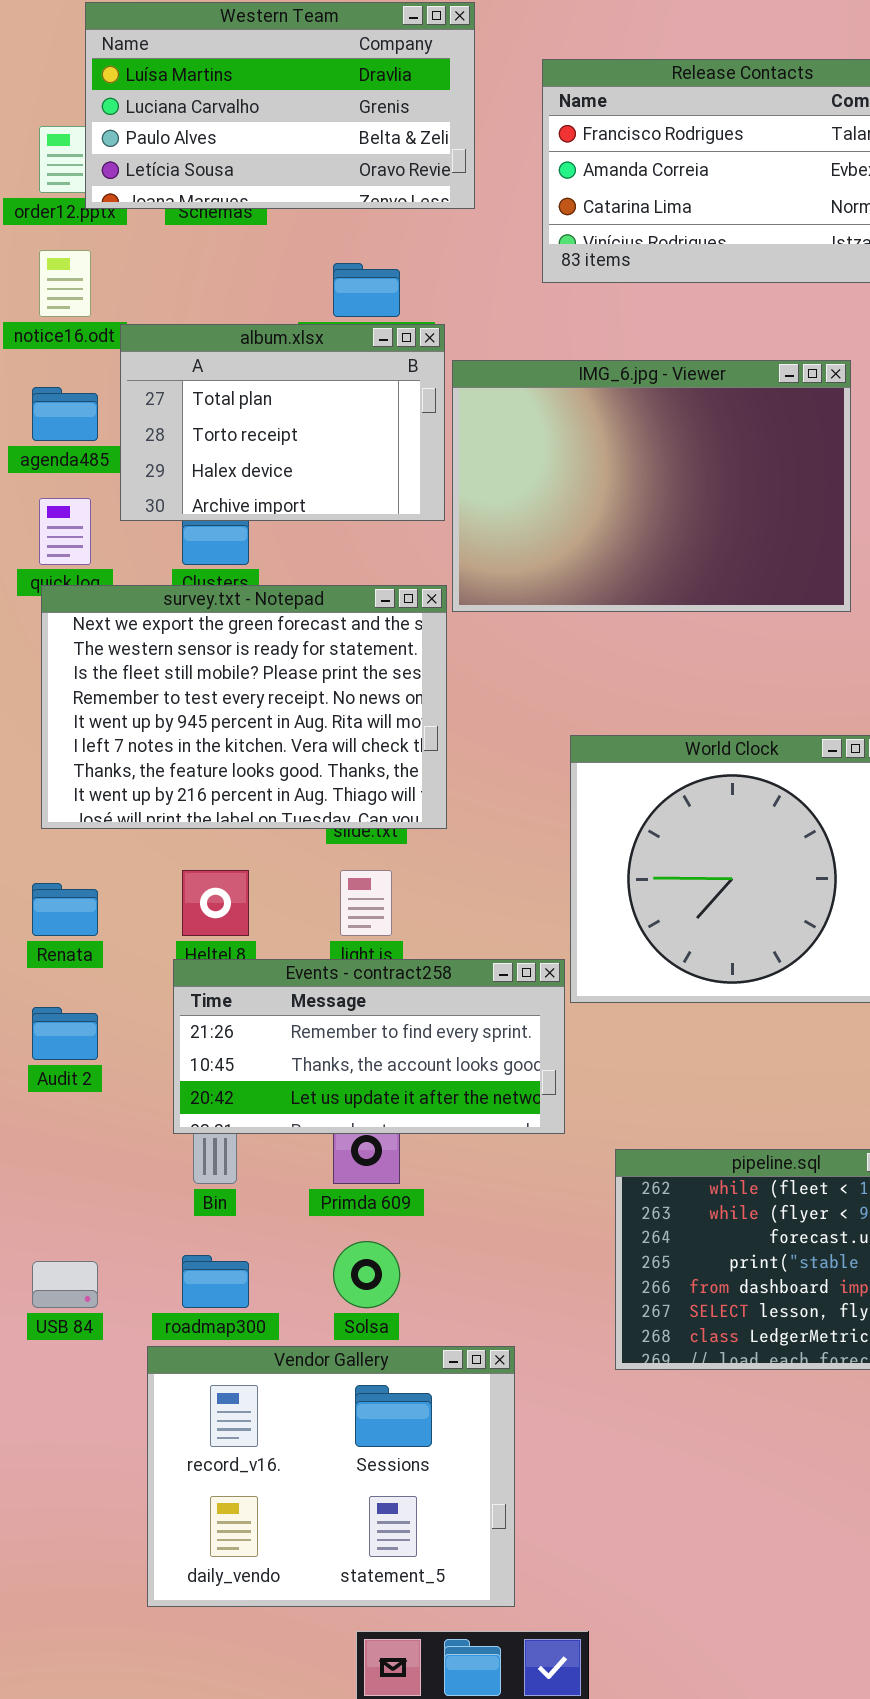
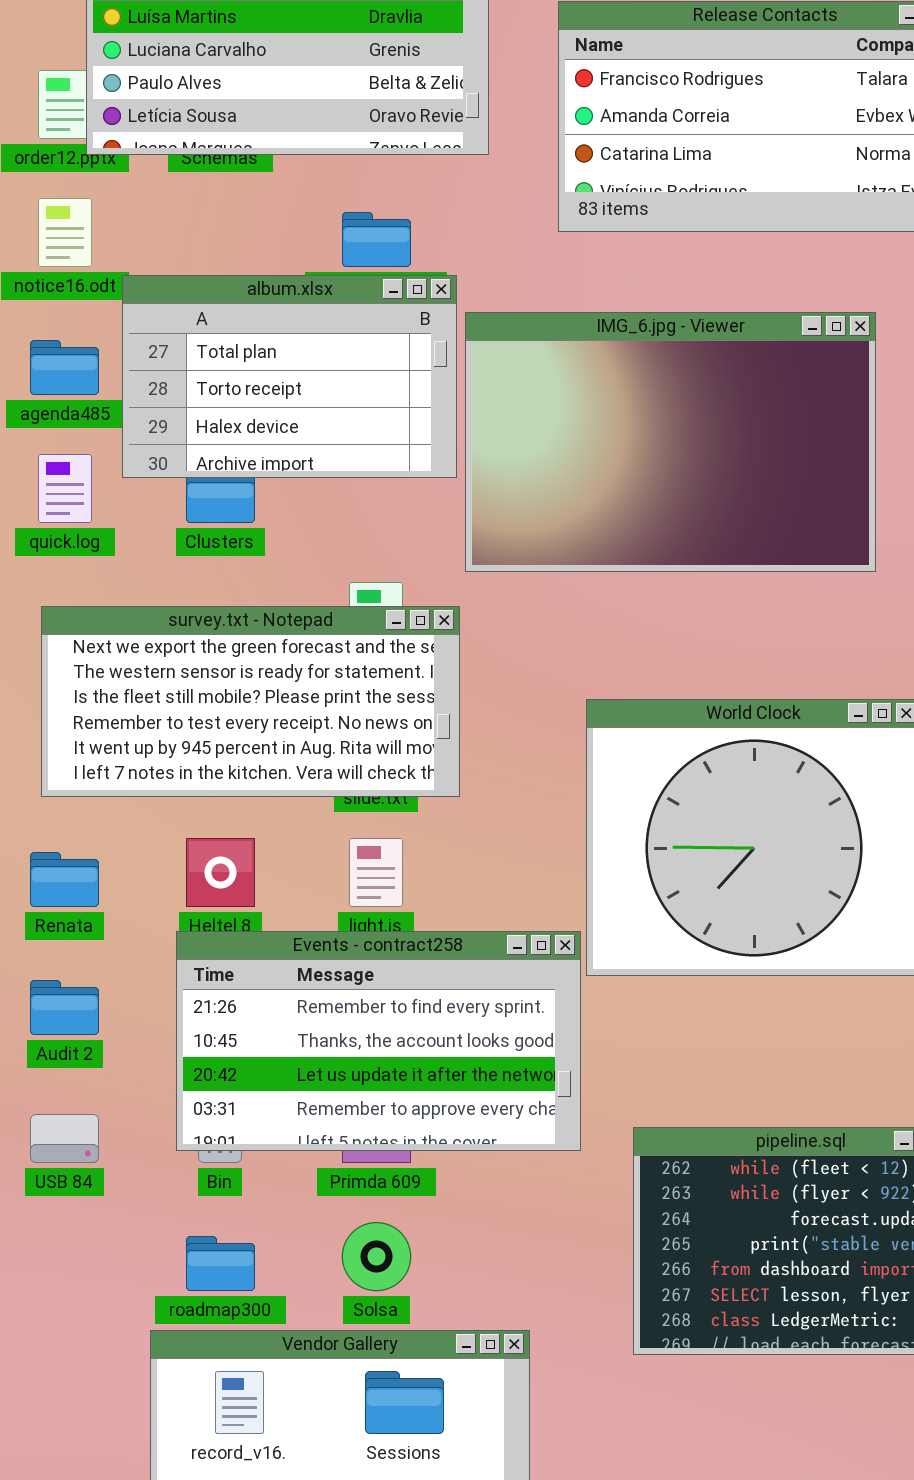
survey.txt - Notepad: [41,585,447,829] -> [41,606,460,797], resized
Events - contract258: [173,959,565,1134] -> [176,931,581,1151], resized
USB 84: [32,1261,98,1308] -> [30,1114,99,1163], moved

